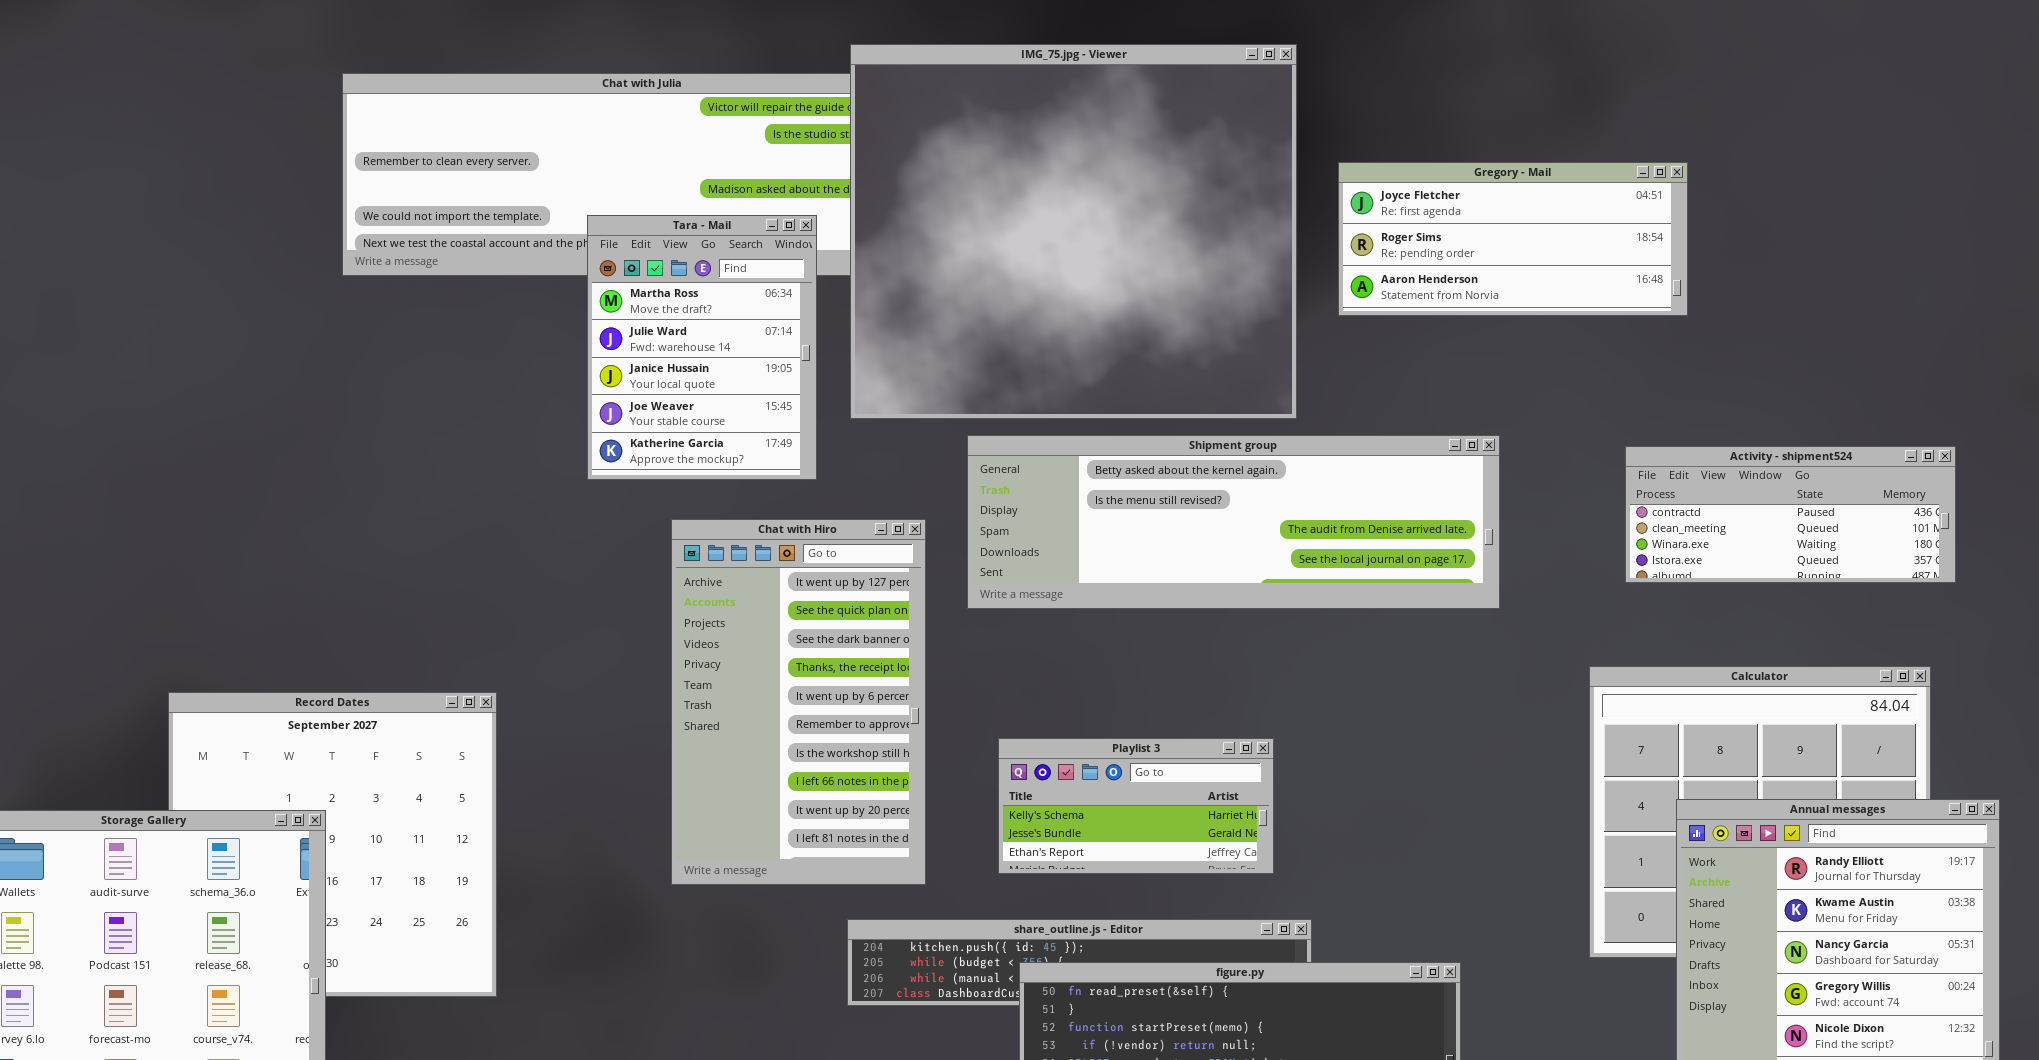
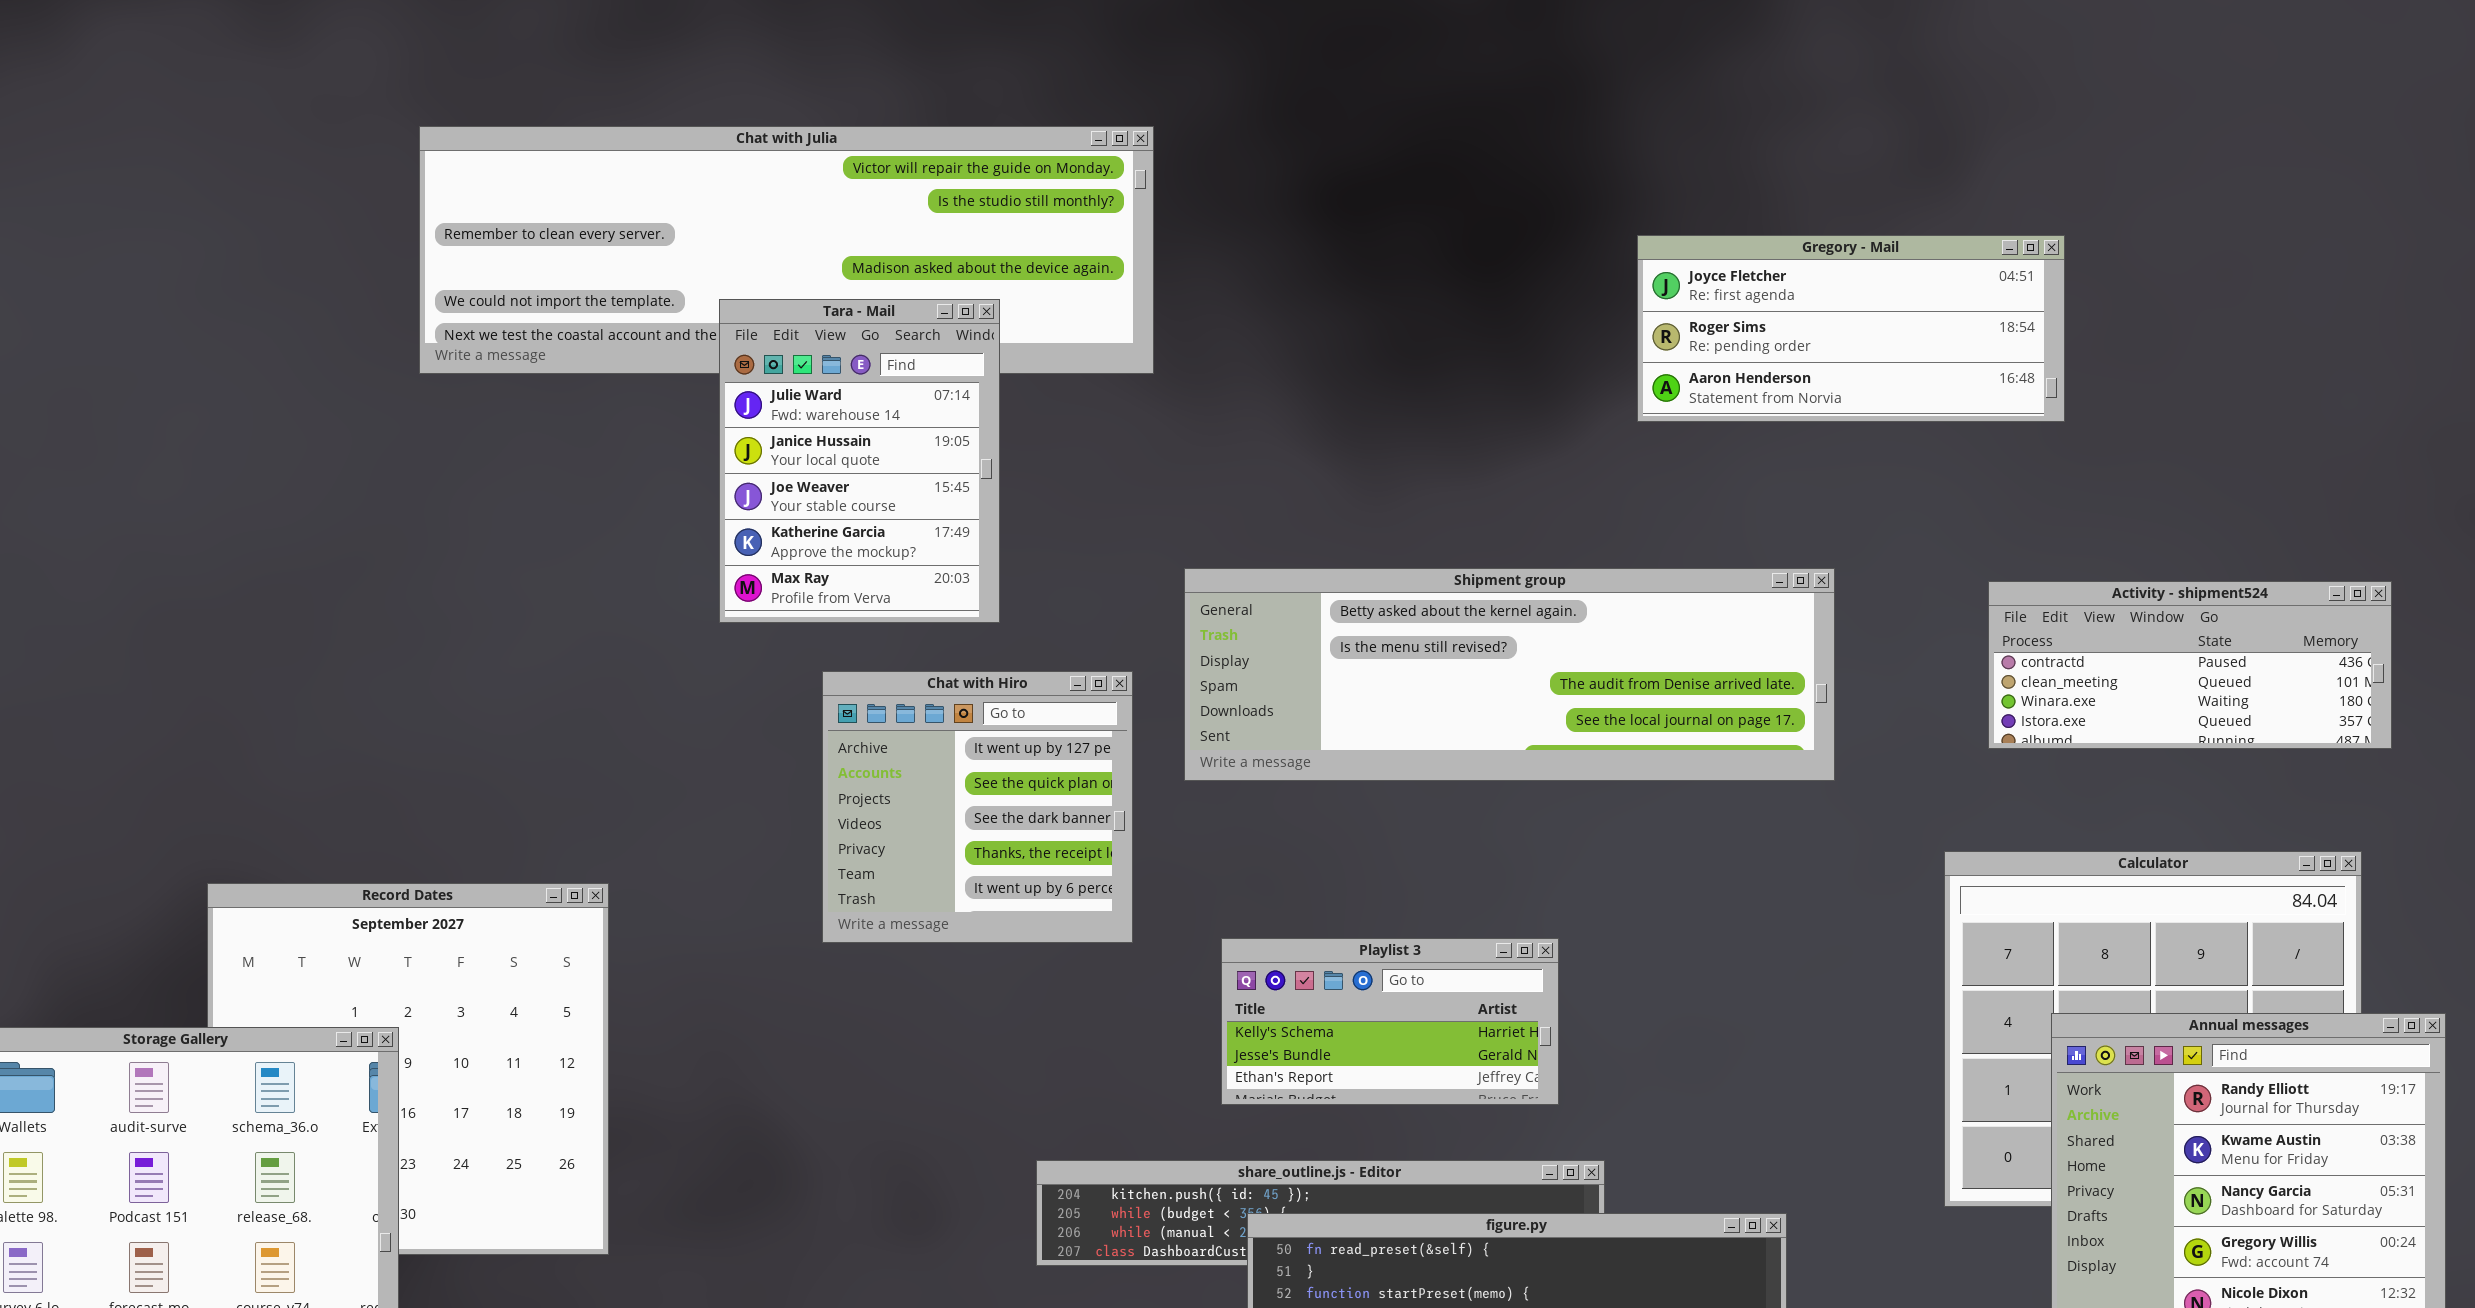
IMG_75.jpg - Viewer: [850,44,1297,419] -> none, closed
Tara - Mail: [587,215,817,480] -> [719,299,1000,623], scrolled down 1 row
Chat with Hiro: [671,519,926,885] -> [822,671,1133,943], resized

